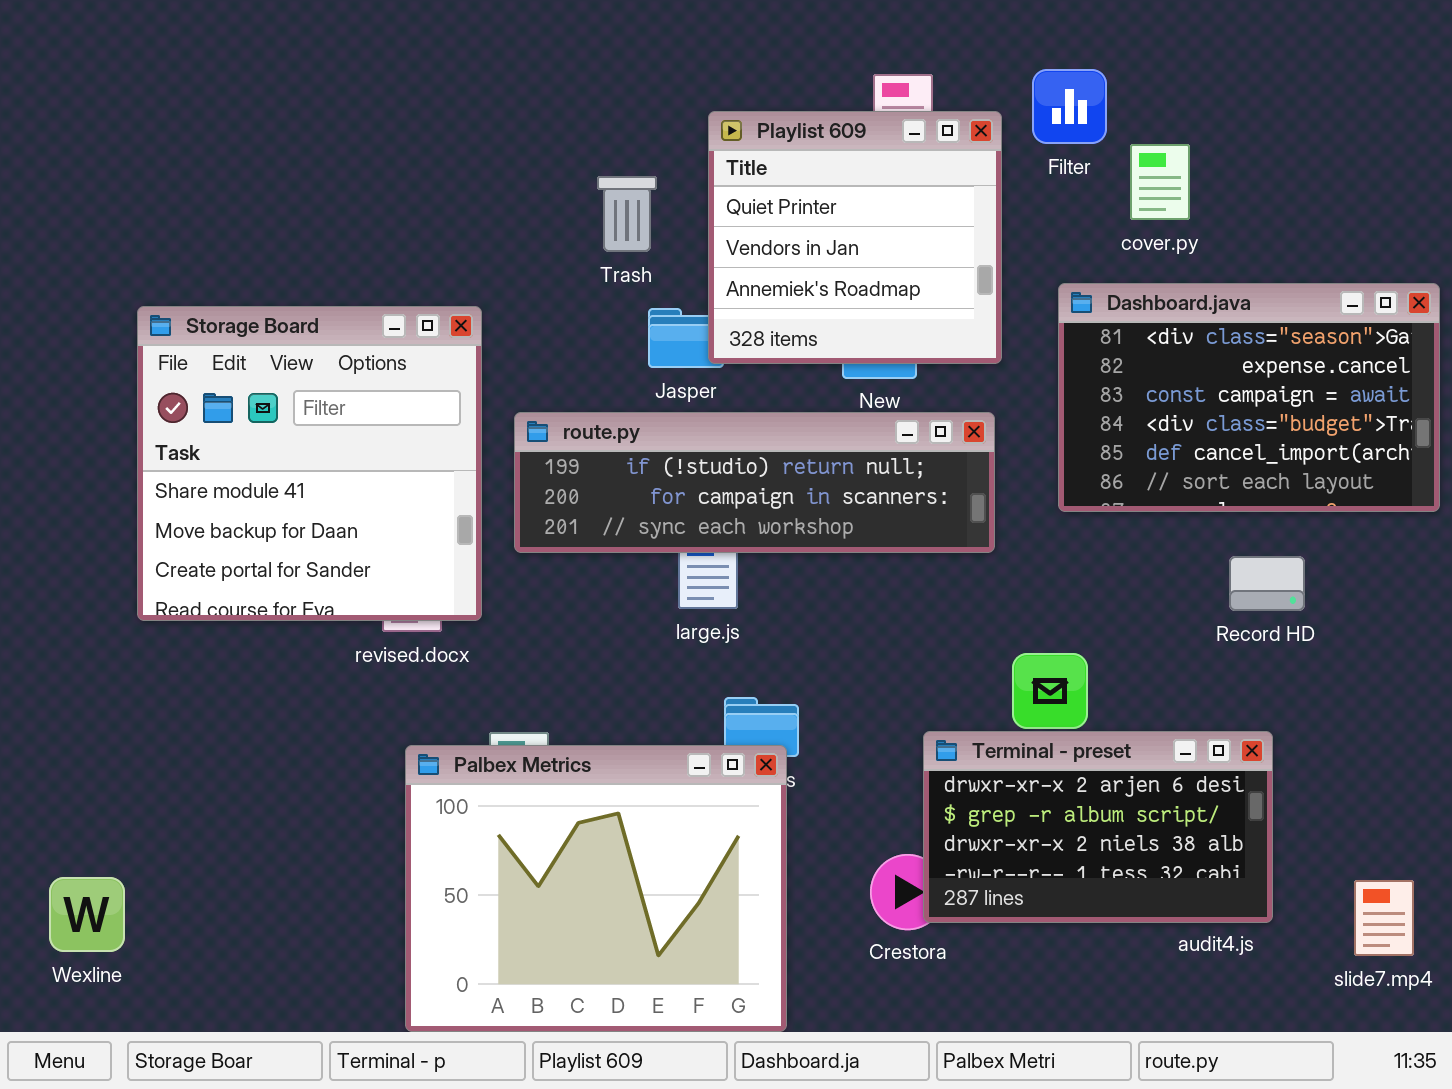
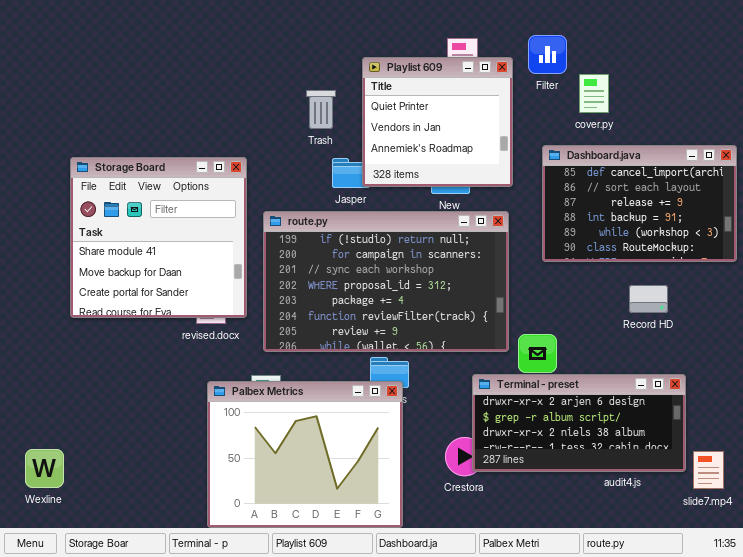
Dashboard.java: [1058,283,1440,512] -> [542,145,737,262], scrolled down 4 rows
route.py: [514,412,995,553] -> [263,211,509,352], resized
Terminal - preset: [923,731,1273,923] -> [472,374,686,472], resized

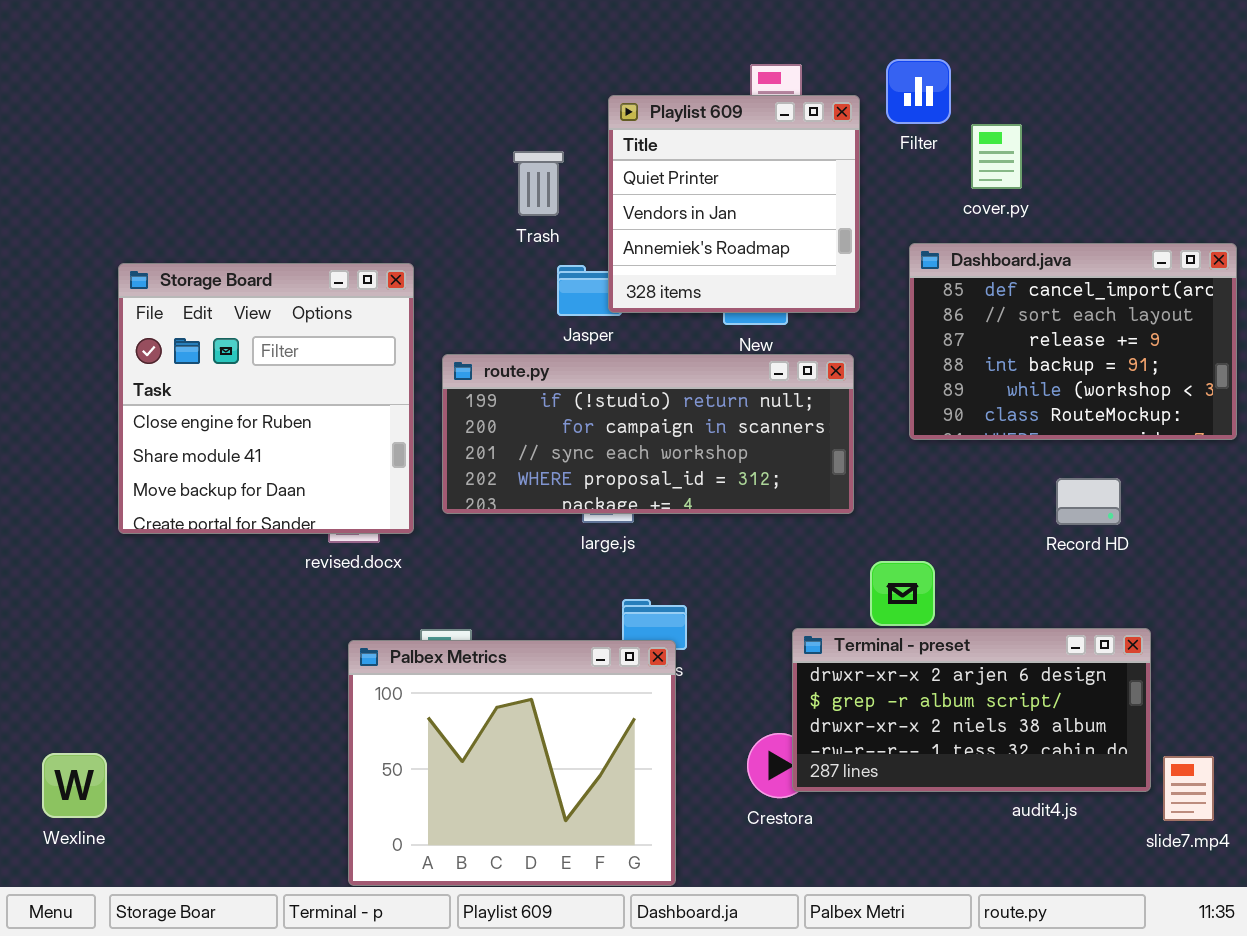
Storage Board: [70,157,247,318] -> [118,263,414,534], scrolled up 1 row
route.py: [263,211,509,352] -> [442,354,854,514], resized

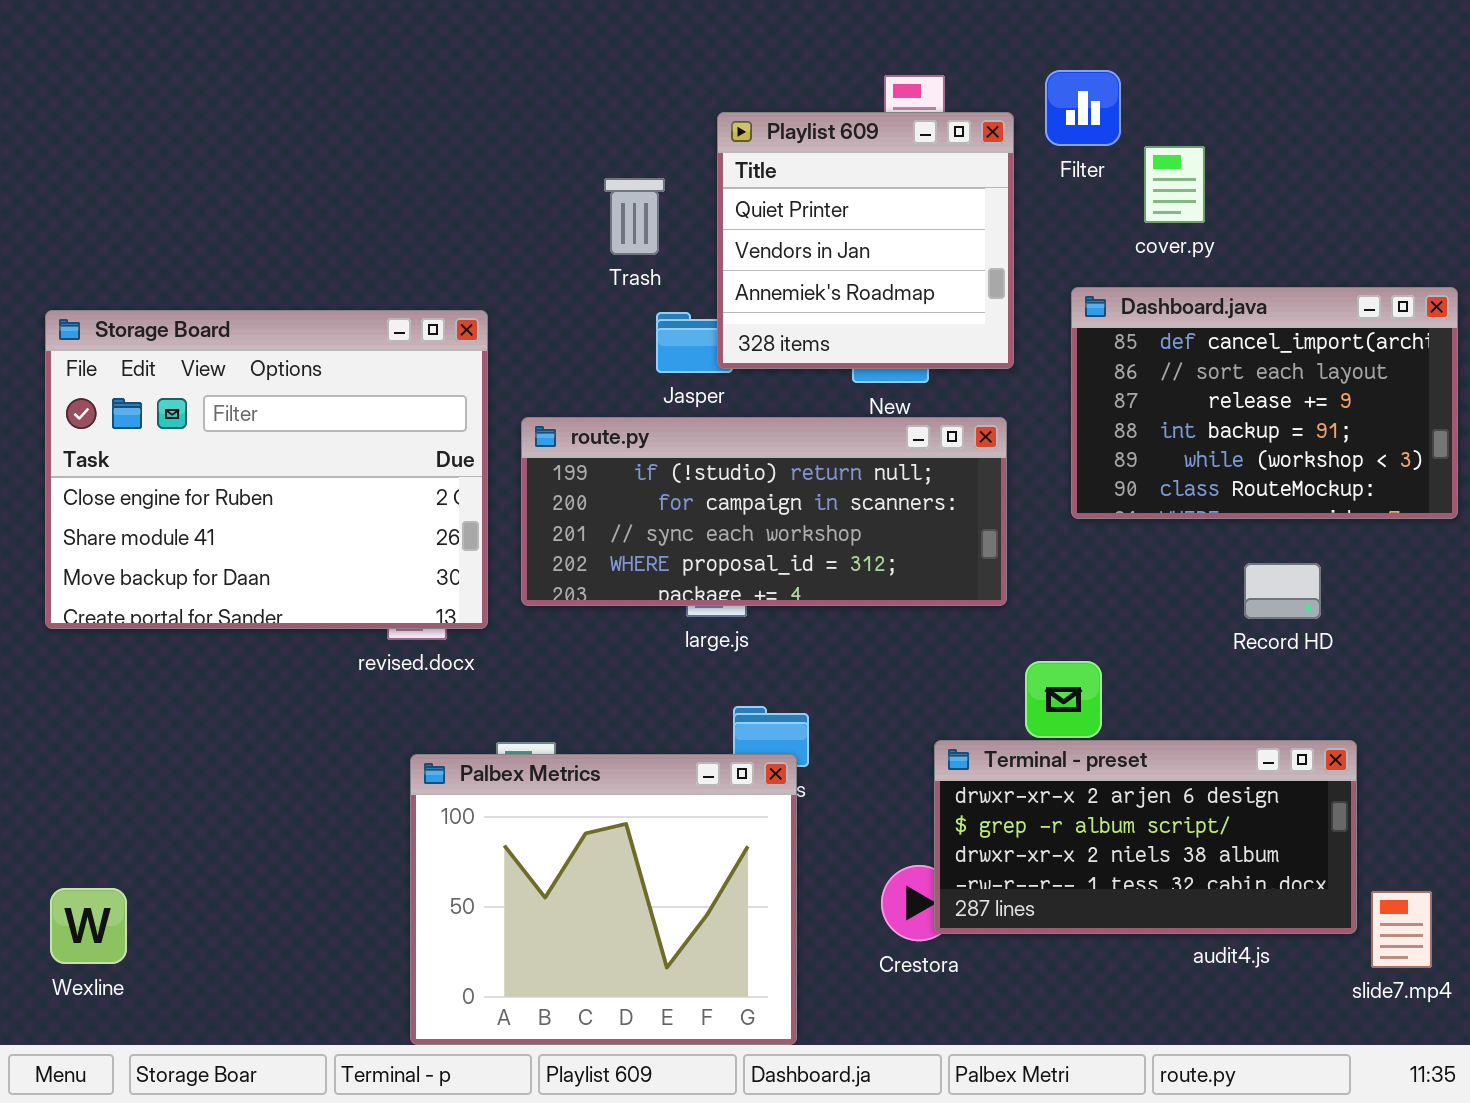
Storage Board: [118,263,414,534] -> [45,310,488,629], resized

